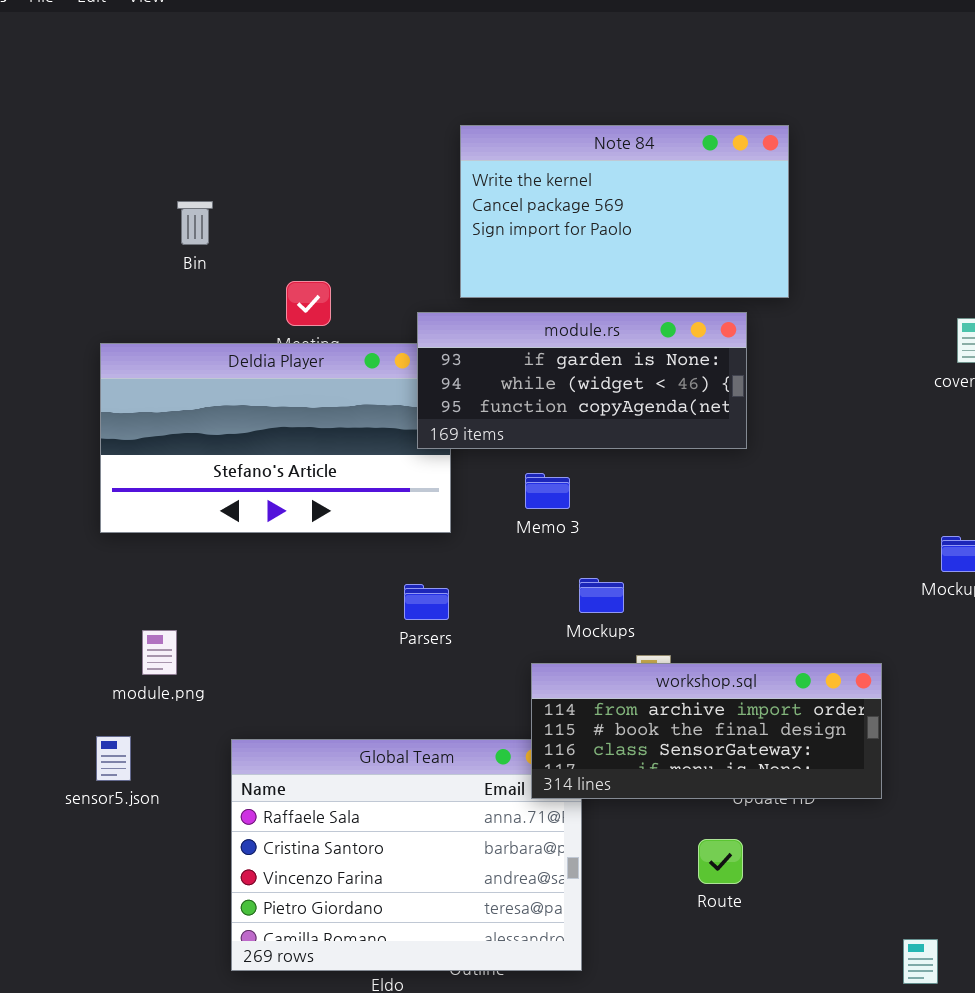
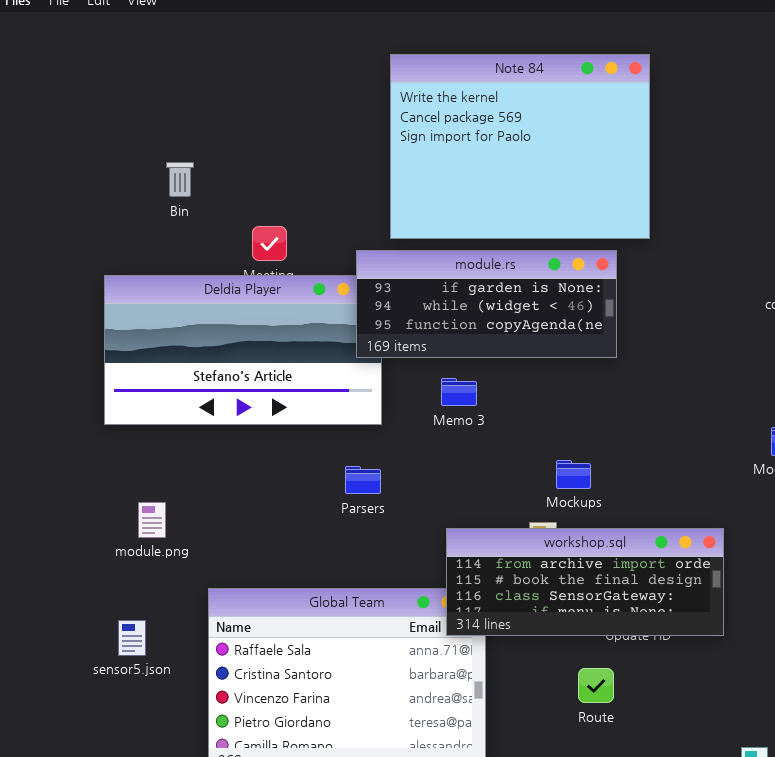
Note 84: [460,125,789,298] -> [390,54,650,239], resized
Mockups: [579,578,624,613] -> [556,460,591,489], moved
sensor5.json: [96,736,131,781] -> [118,620,146,656], moved

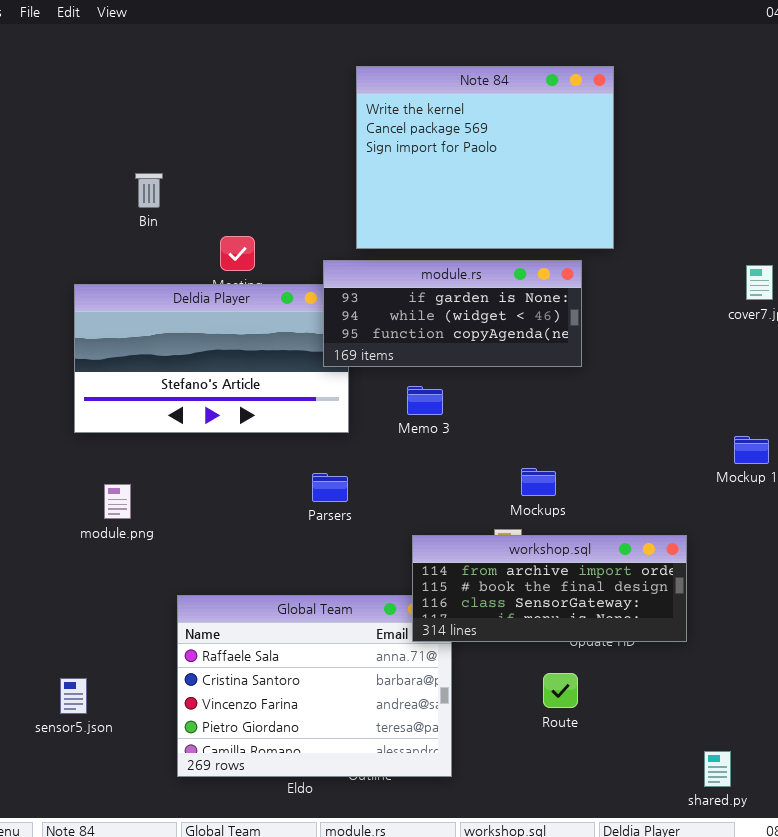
module.png: [138,502,166,538] -> [104,484,131,519], moved
sensor5.json: [118,620,146,656] -> [60,678,87,714], moved

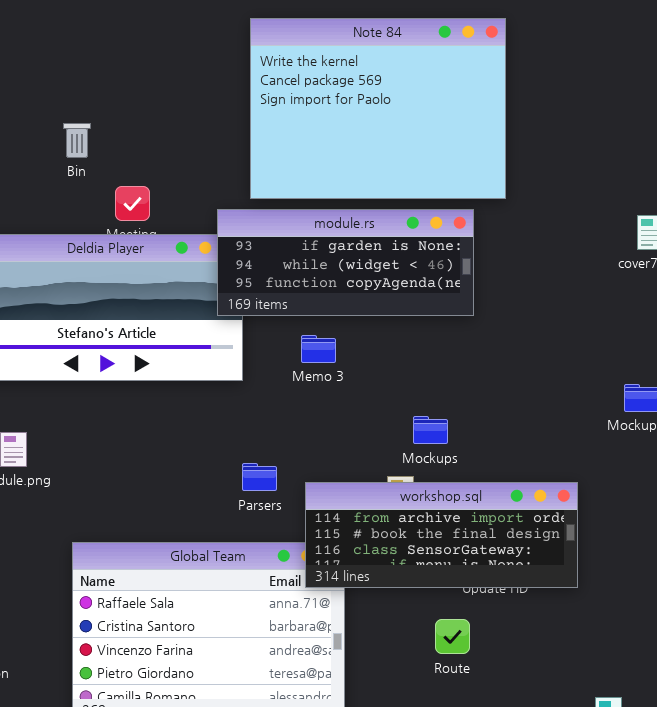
Bin: [135,173,163,208] -> [63,123,91,158], moved
Parsers: [312,473,348,502] -> [242,463,277,491], moved

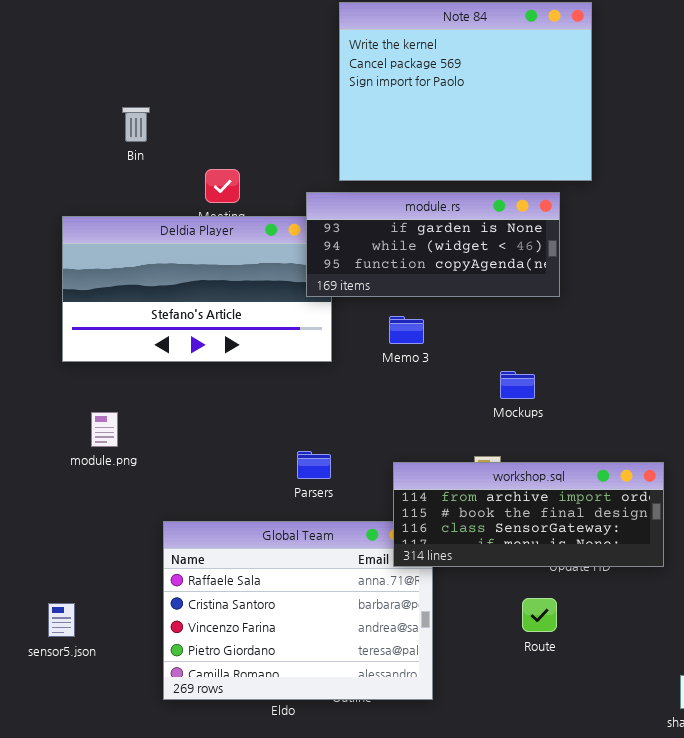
Bin: [63,123,91,158] -> [122,107,150,142], moved
Mockups: [413,416,448,444] -> [500,371,535,399], moved
Parsers: [242,463,277,491] -> [297,451,331,479], moved

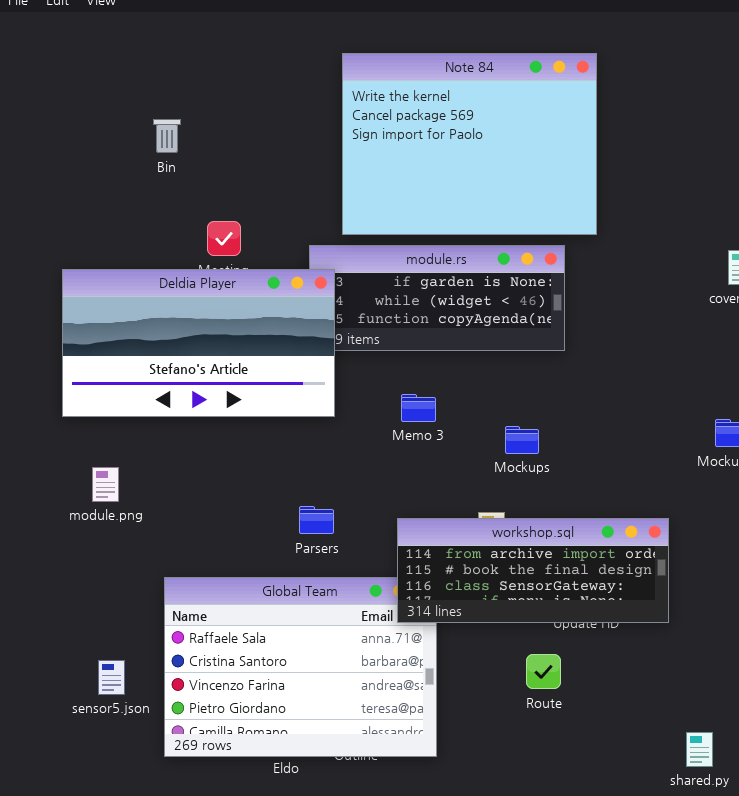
Bin: [122,107,150,142] -> [153,119,181,153], moved
Deldia Player: [62,216,332,362] -> [62,269,335,417], raised
Memo 3: [389,316,424,344] -> [401,394,436,422], moved
sensor5.json: [48,603,75,637] -> [98,660,125,695], moved

